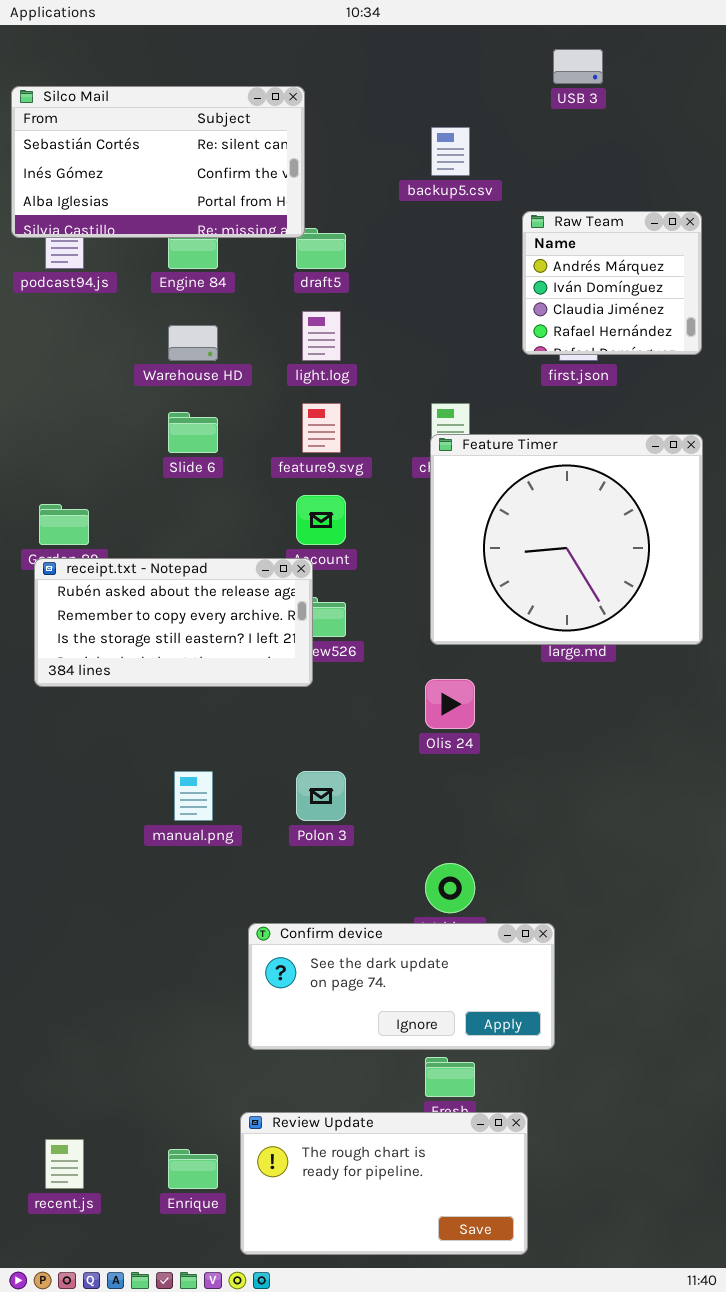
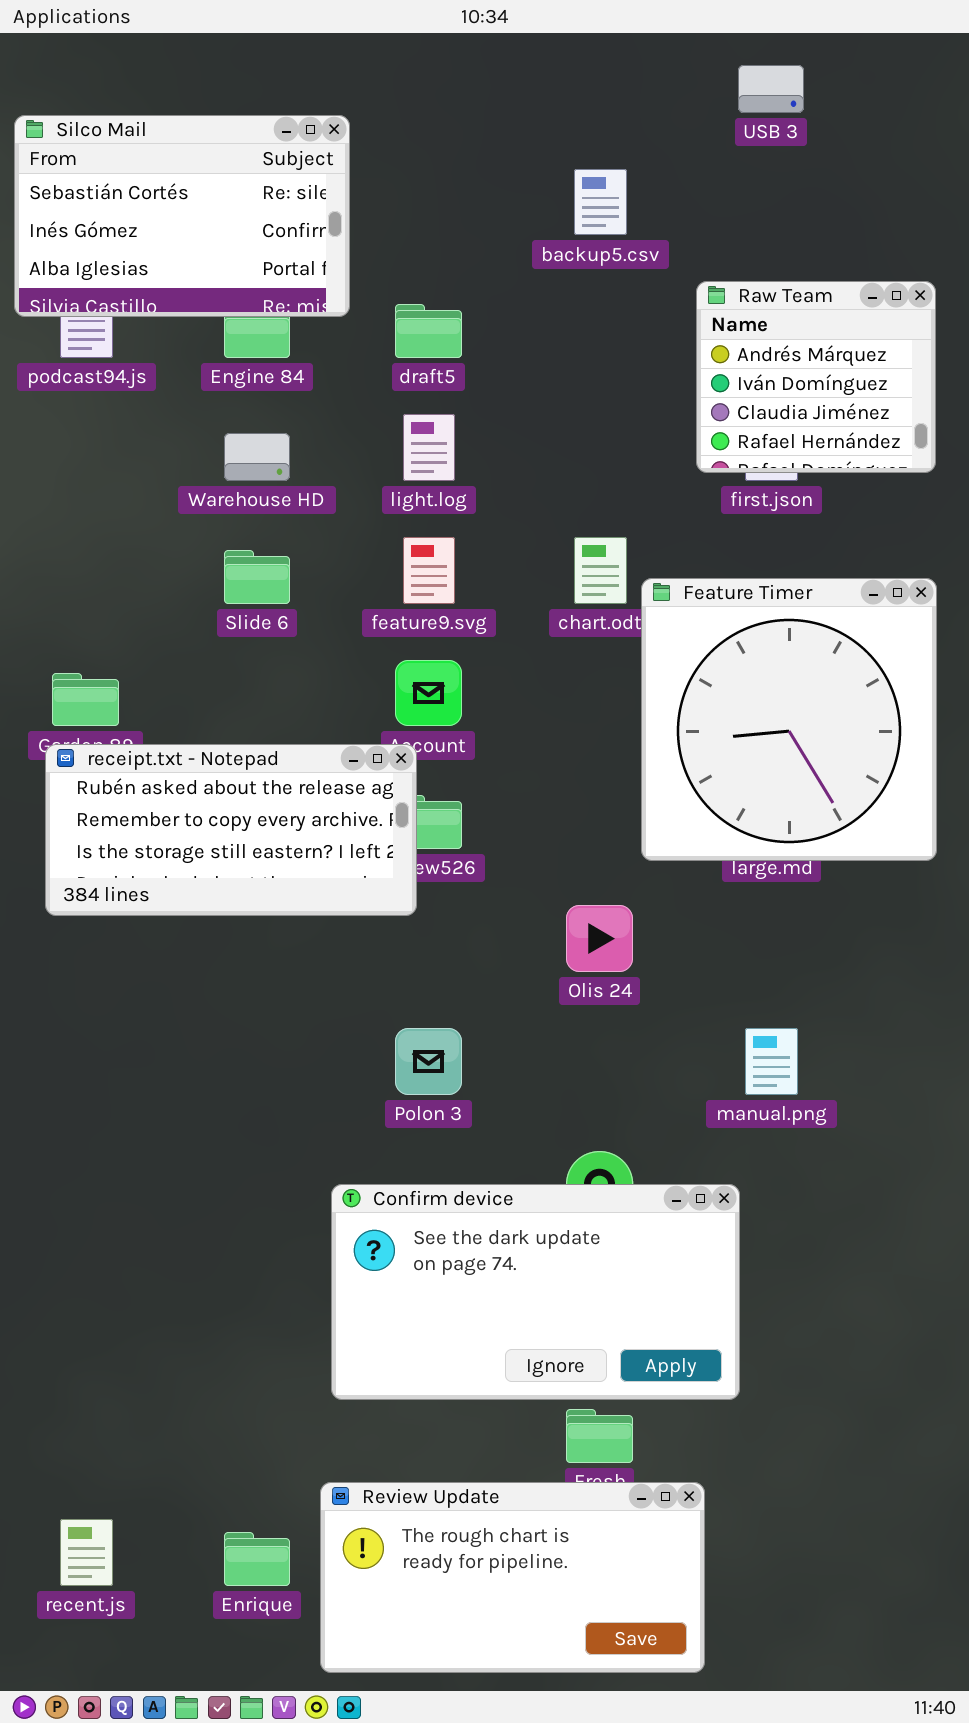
Silco Mail: [11,86,305,238] -> [14,115,350,317], resized
Feature Timer: [430,434,703,645] -> [641,578,937,861], resized
manual.png: [174,771,213,821] -> [745,1028,798,1095], moved
Confirm device: [248,923,555,1050] -> [331,1184,740,1400], resized

